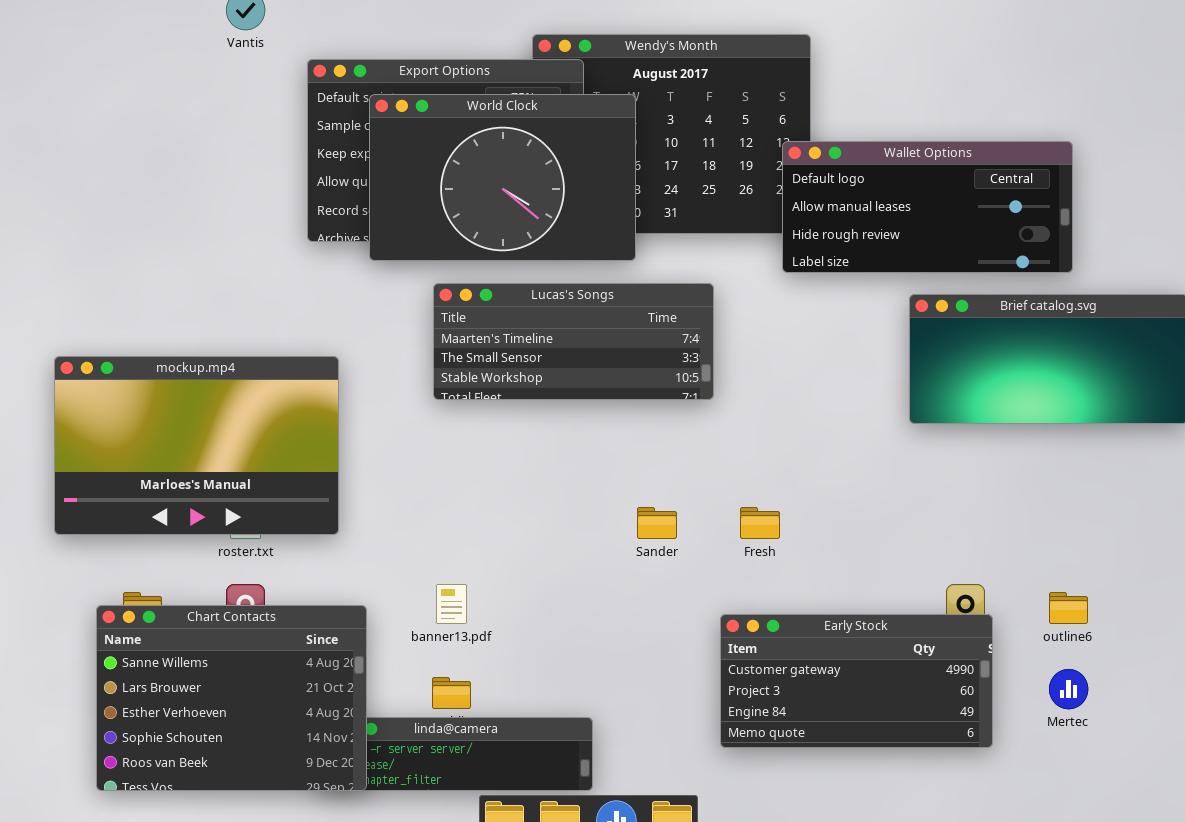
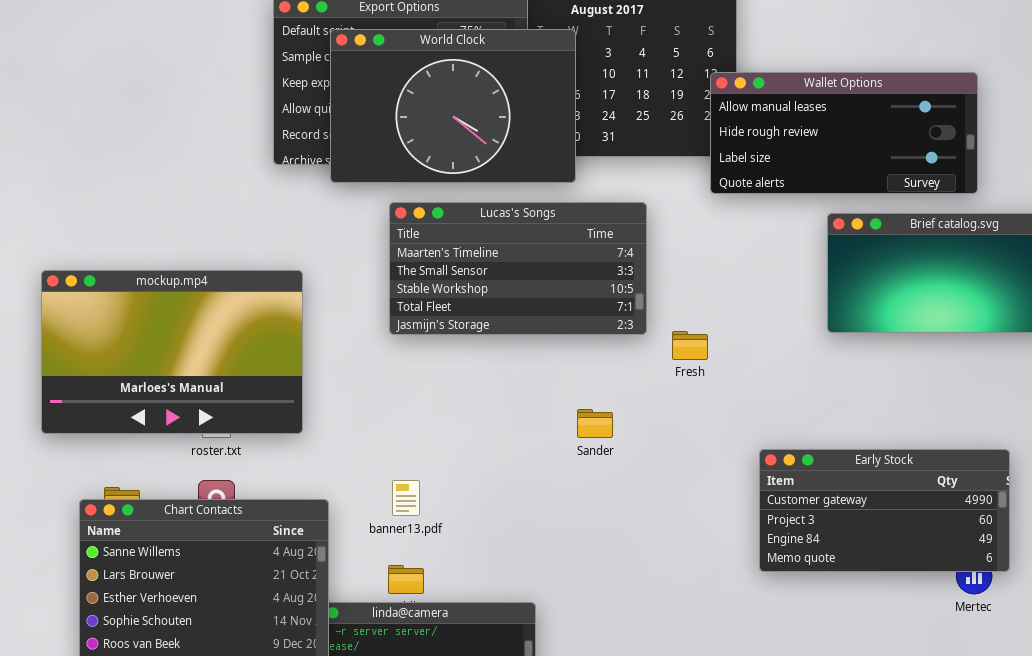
Wallet Options: [782,141,1073,273] -> [710,72,978,194], scrolled down 1 row
Lucas's Songs: [433,283,714,400] -> [389,202,647,335], resized
Fresh: [740,507,780,539] -> [672,331,708,360], moved
Early Stock: [720,614,993,748] -> [759,449,1010,572], moved

